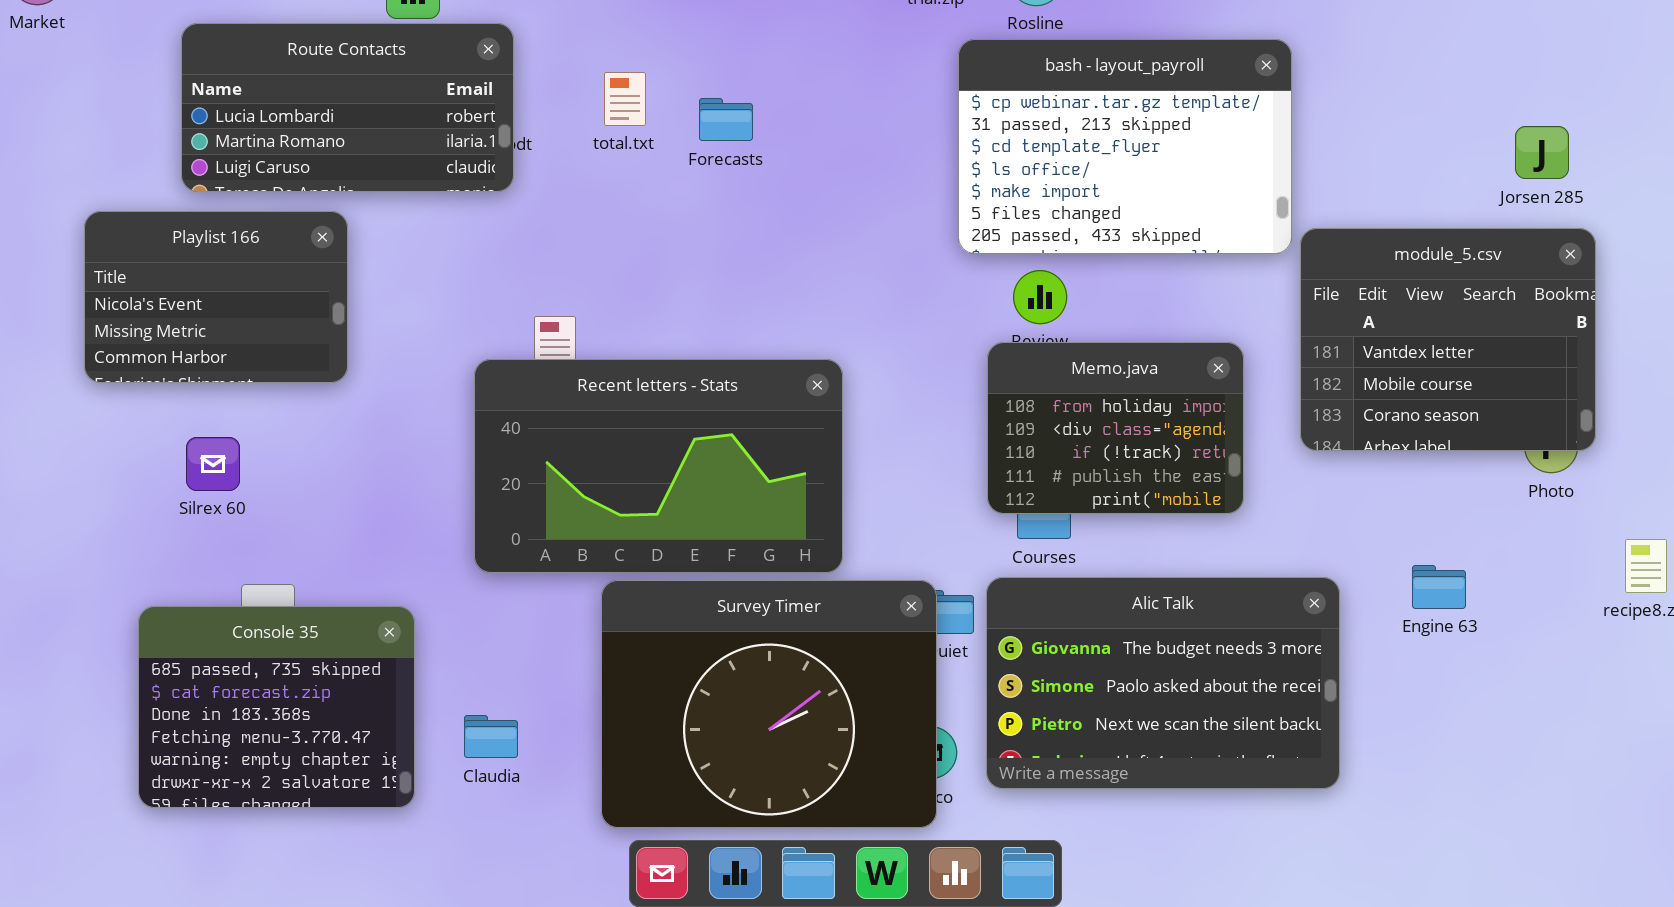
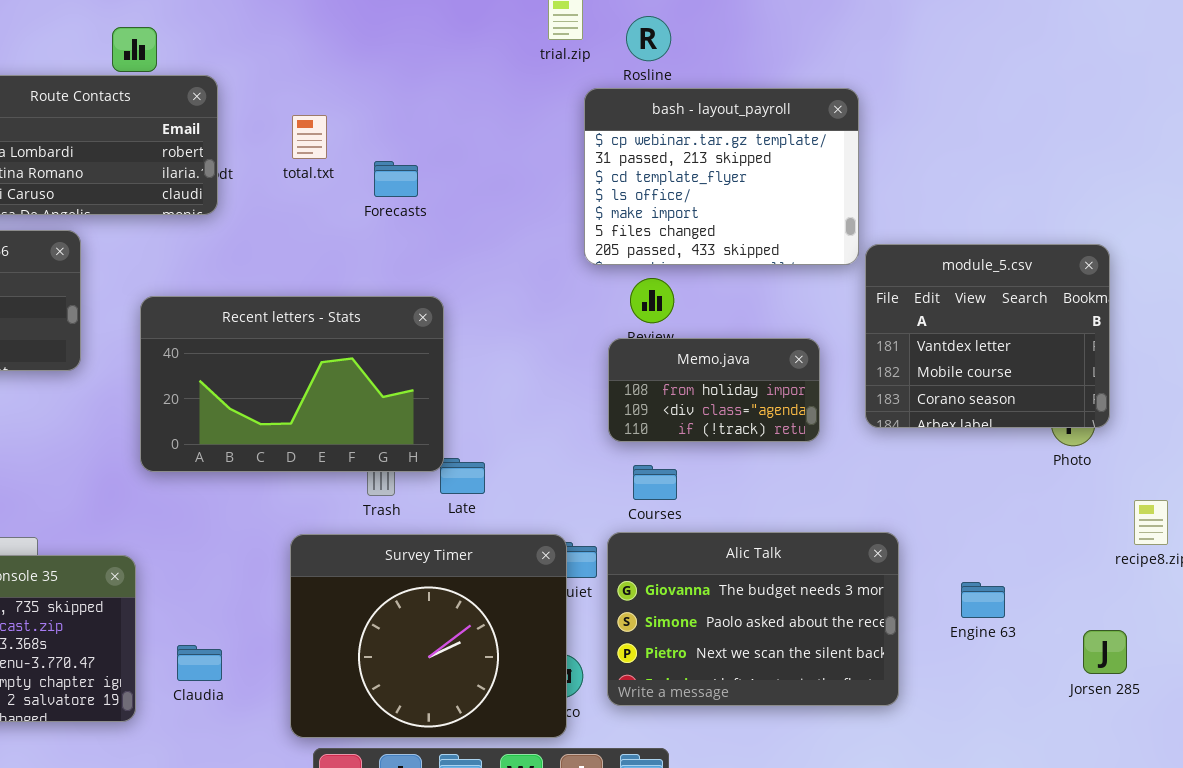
Forecasts: [699,98,753,141] -> [374,161,418,197], moved
Jorsen 285: [1515,126,1569,179] -> [1083,630,1127,674], moved
Memo.java: [987,342,1244,514] -> [608,338,820,442], resized
Recent letters - Stats: [474,359,843,573] -> [140,296,444,472], moved
Engine 63: [1412,565,1466,609] -> [961,582,1005,618], moved

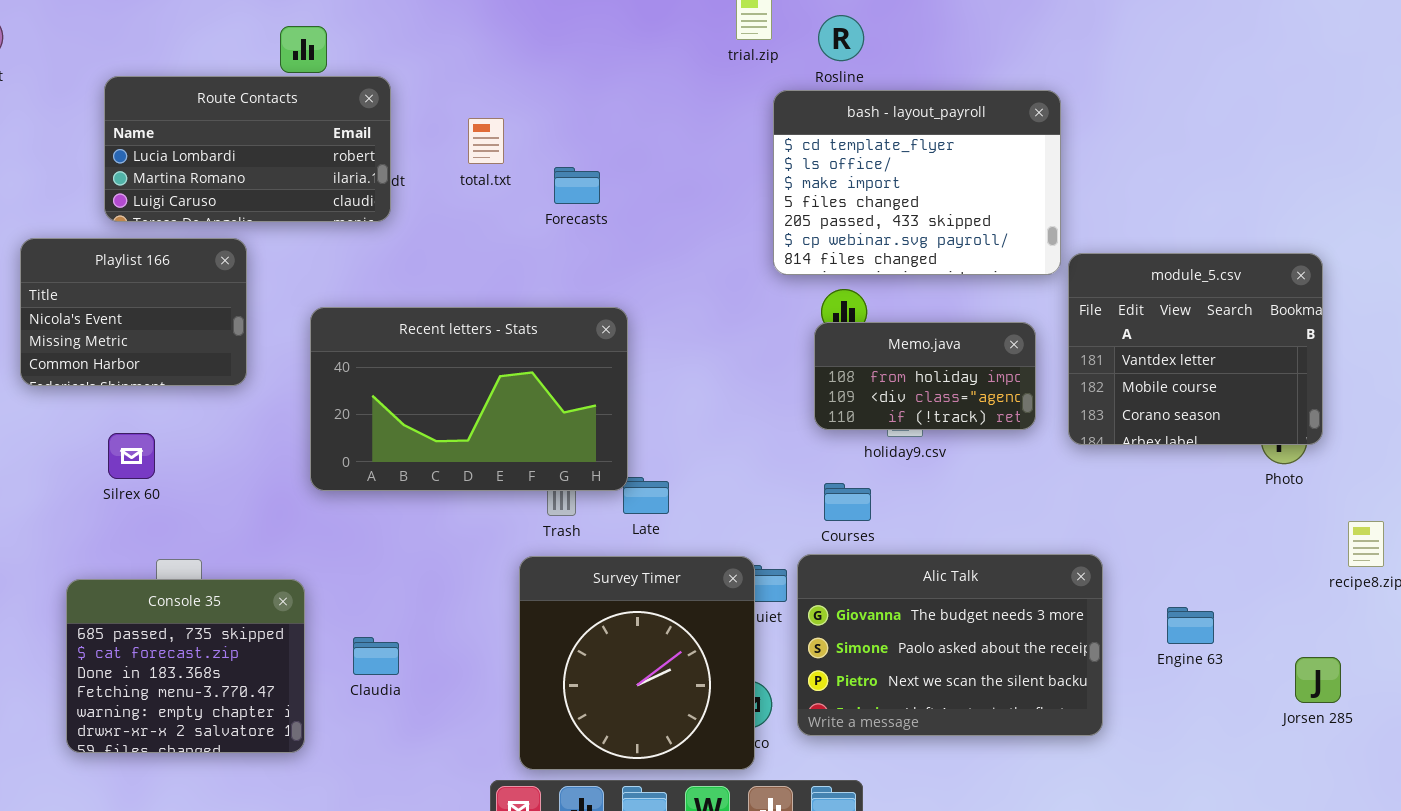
bash - layout_payroll: [584,88,859,265] -> [773,90,1061,275], scrolled down 2 rows
Memo.java: [608,338,820,442] -> [814,322,1036,430], moved
Survey Timer: [290,534,567,738] -> [519,556,755,770], resized
Claudia: [177,645,222,681] -> [353,637,399,675], moved

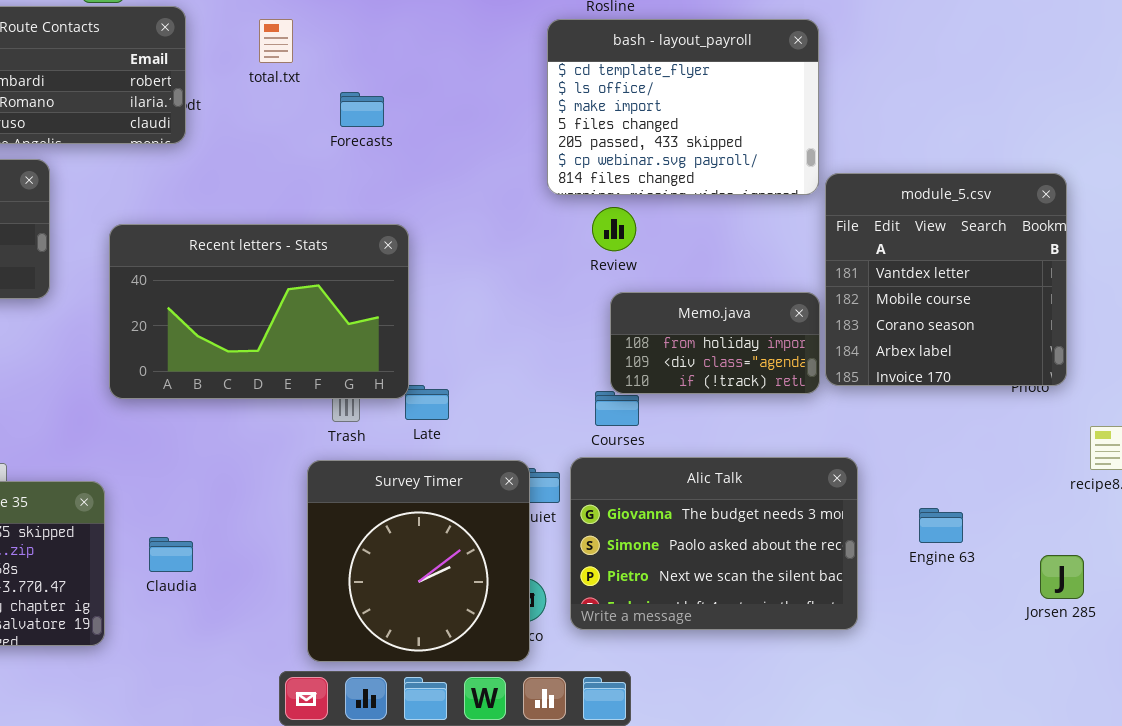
total.txt: [468,118,504,164] -> [259,19,293,63], moved
module_5.csv: [1068,253,1323,445] -> [825,173,1067,386], resized
Memo.java: [814,322,1036,430] -> [610,292,820,394], moved

